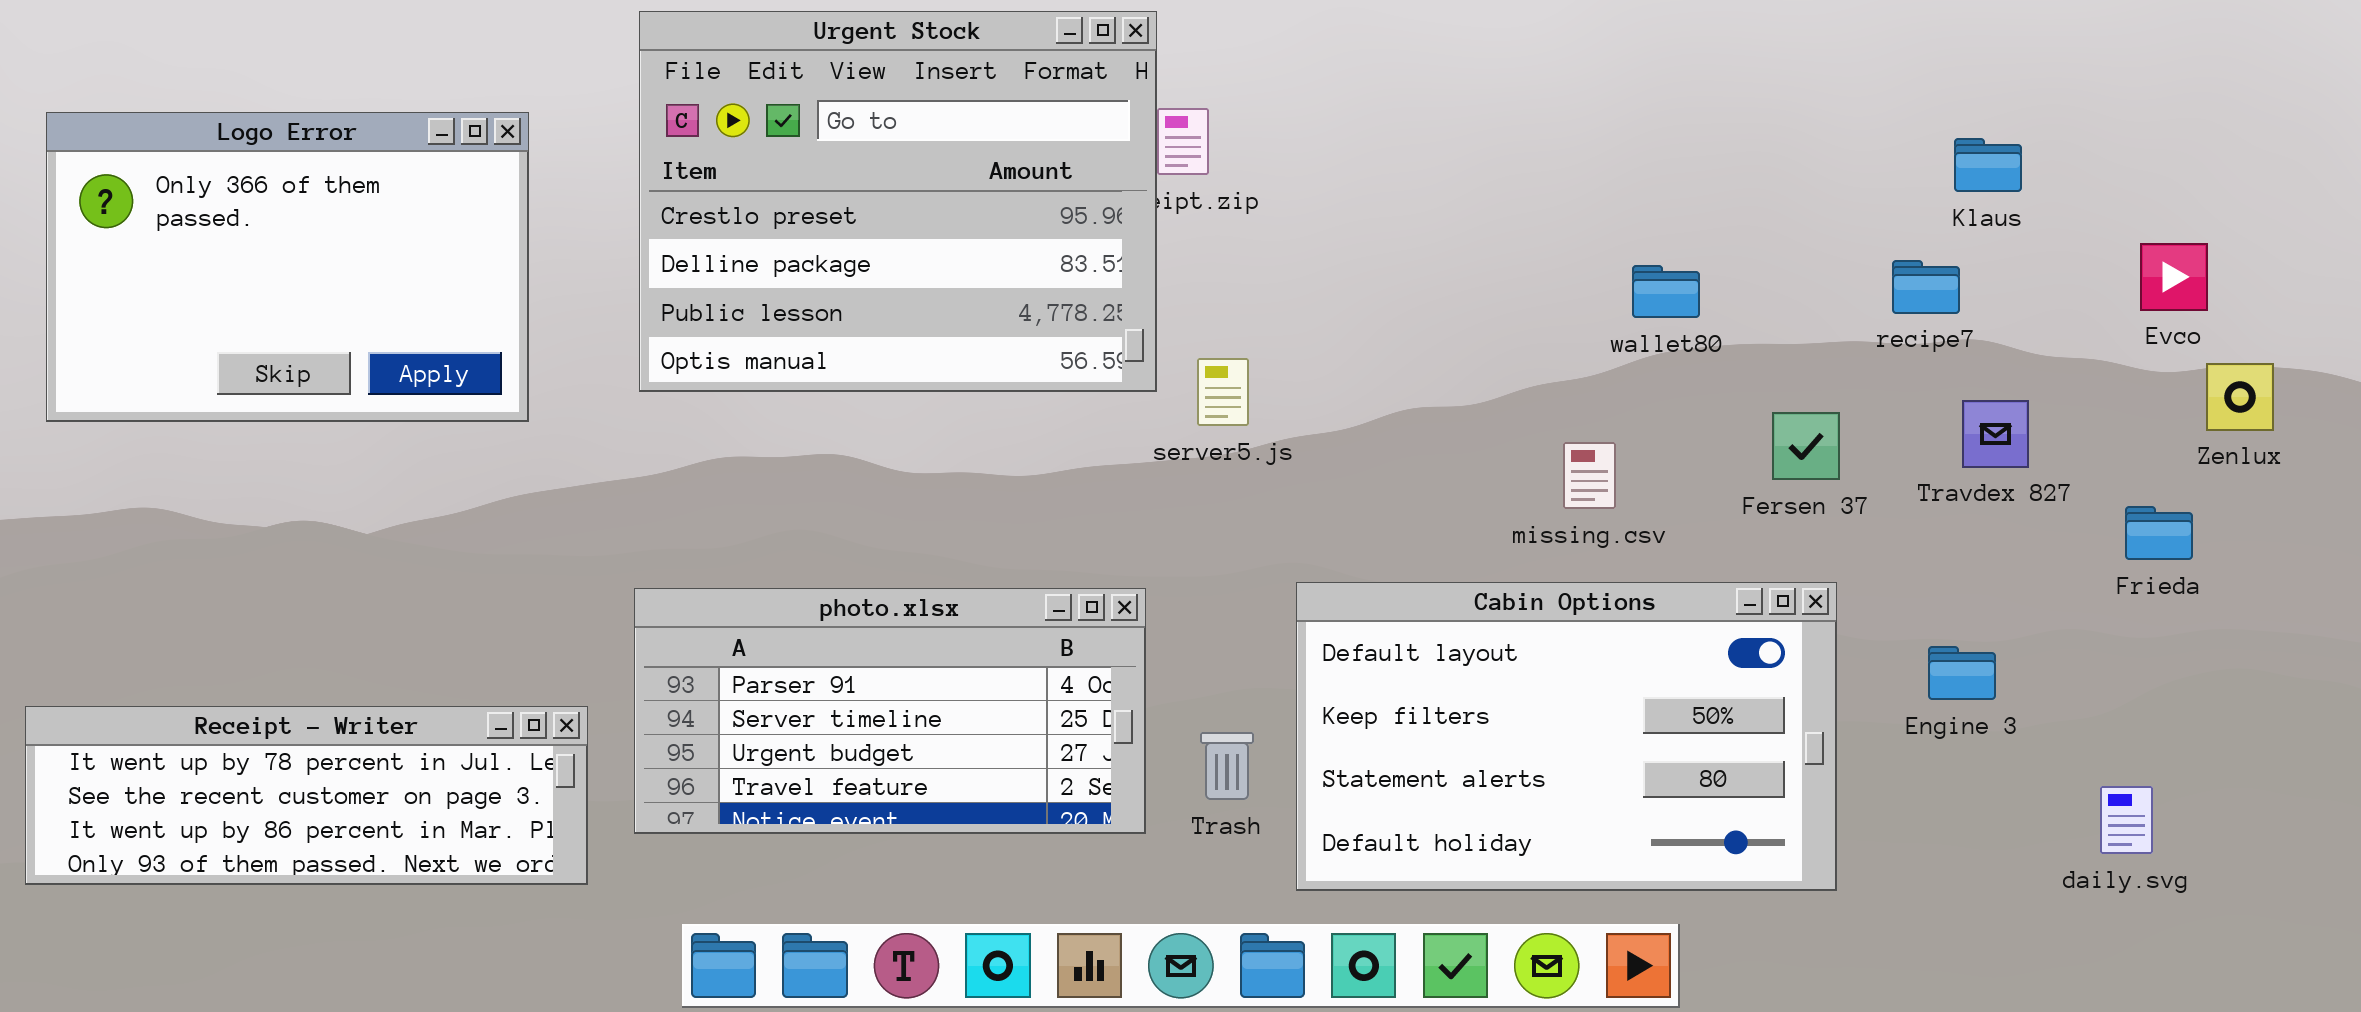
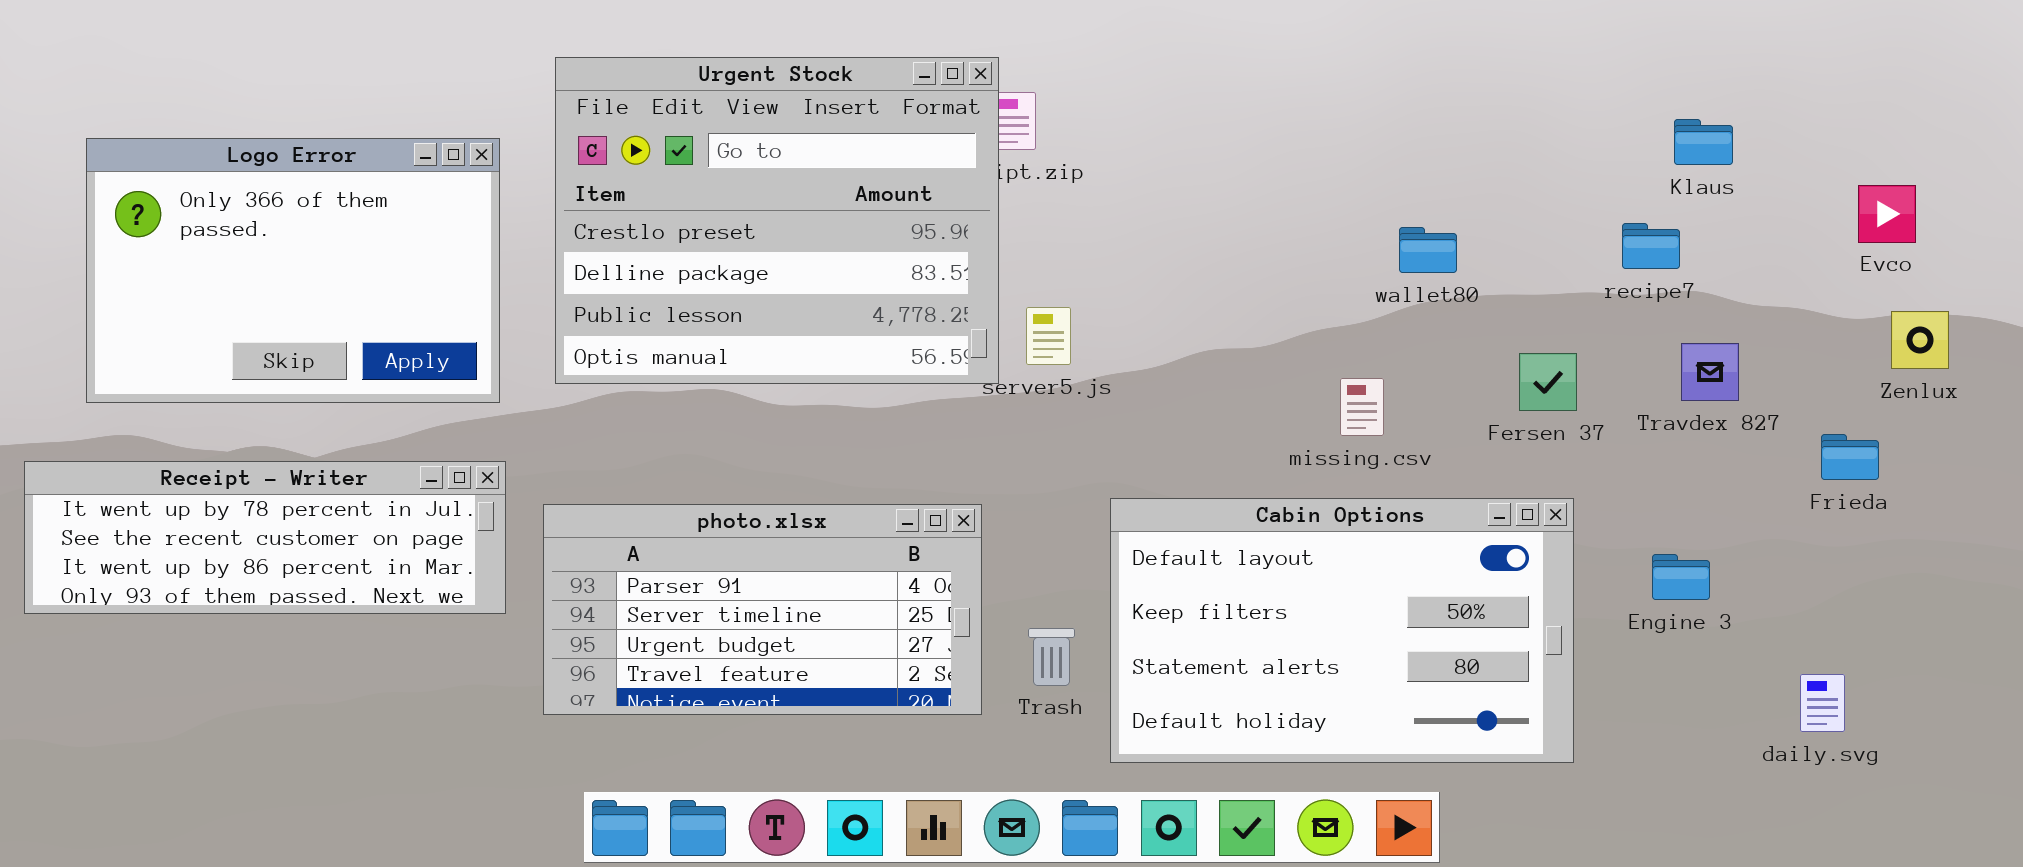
Urgent Stock: [639,11,1157,392] -> [555,57,999,384], moved
Logo Error: [46,112,529,422] -> [86,138,500,403], moved
Evco: [2140,243,2208,311] -> [1858,185,1916,243], moved
Receipt - Writer: [25,706,588,885] -> [24,461,506,614], moved

